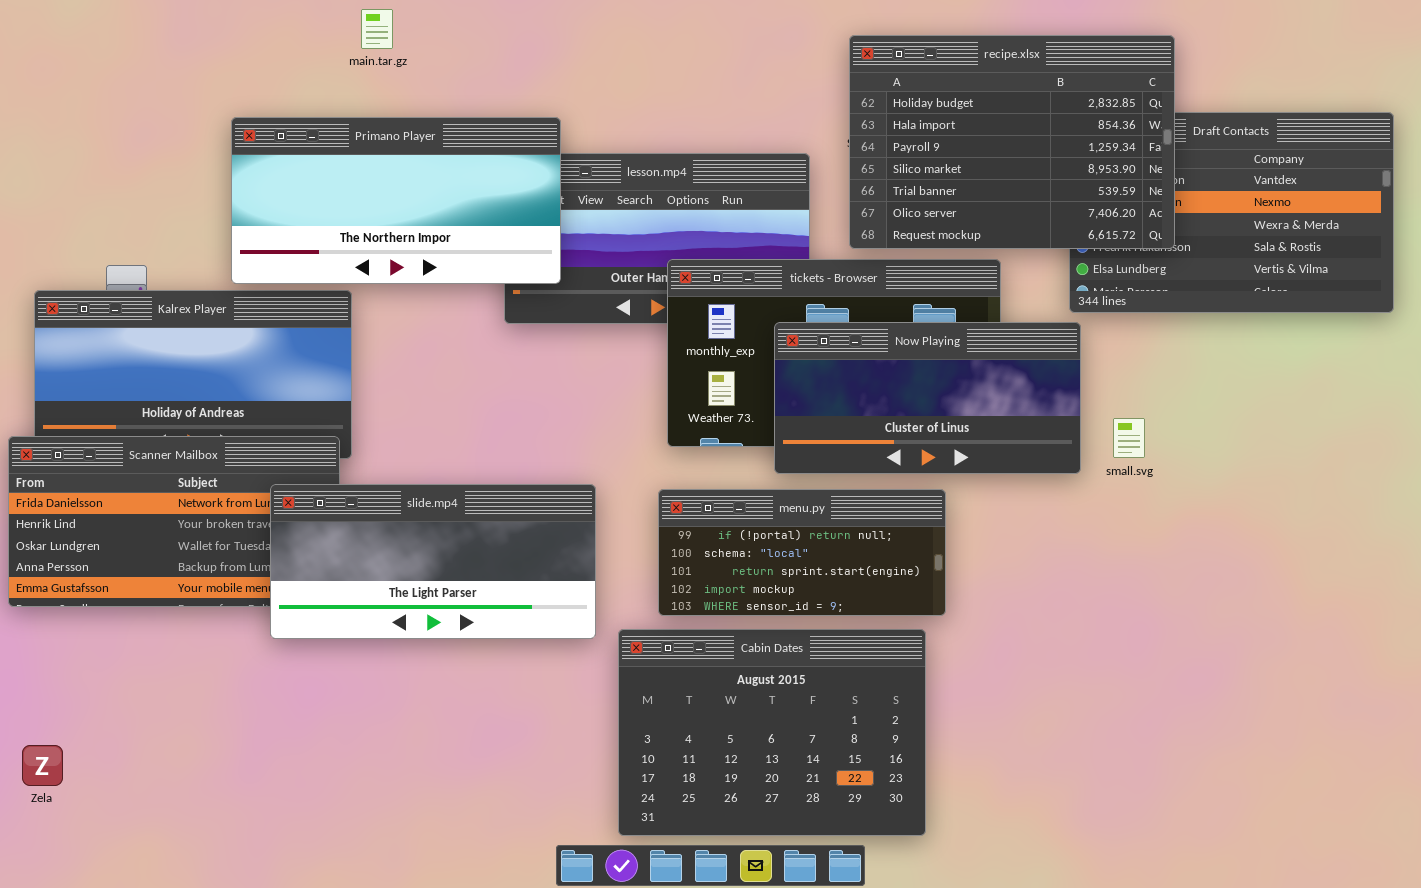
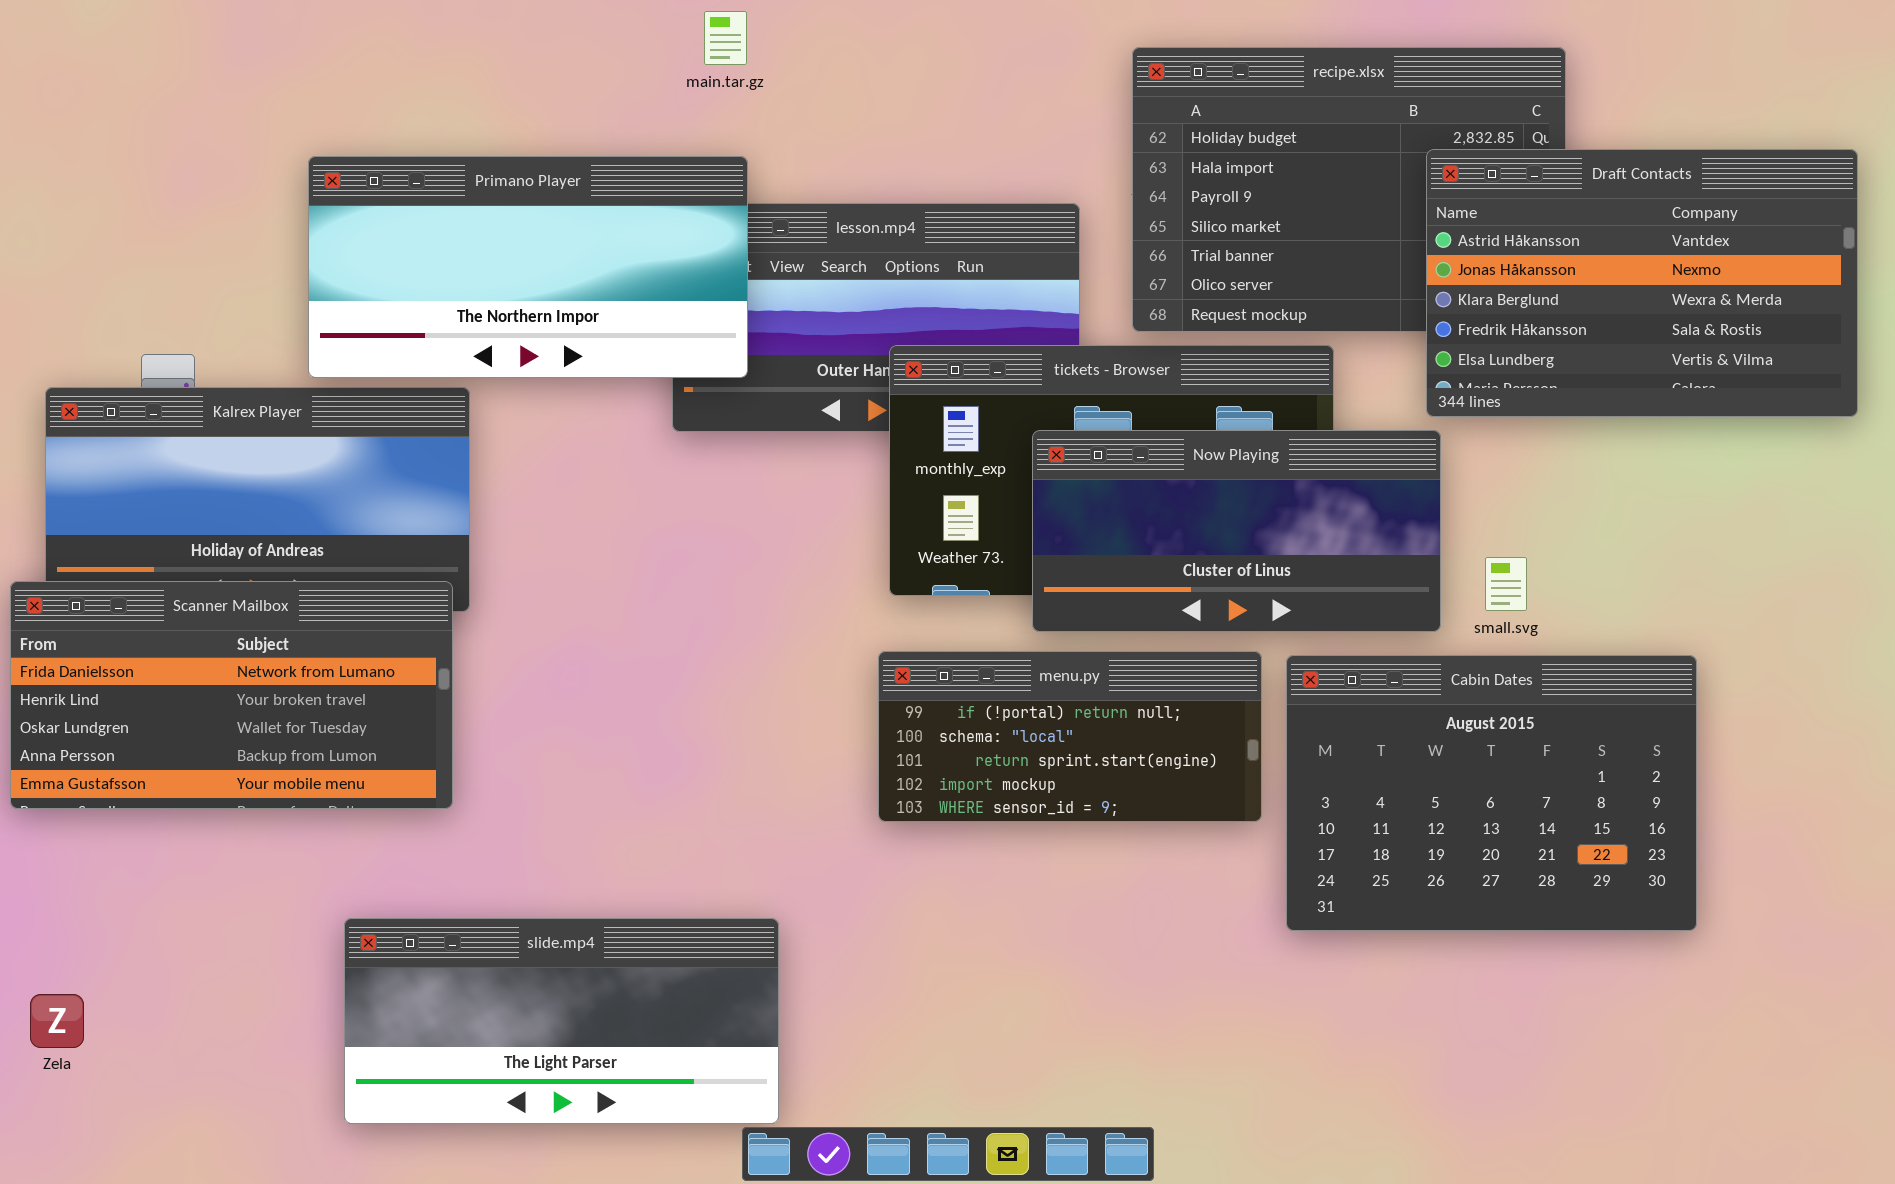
main.tar.gz: [361,9,393,49] -> [704,11,747,65], moved
Draft Contacts: [1069,112,1394,313] -> [1426,149,1858,417], raised
slide.mp4: [270,484,596,639] -> [344,918,779,1124], moved
Cabin Dates: [618,629,926,836] -> [1286,655,1697,931], moved

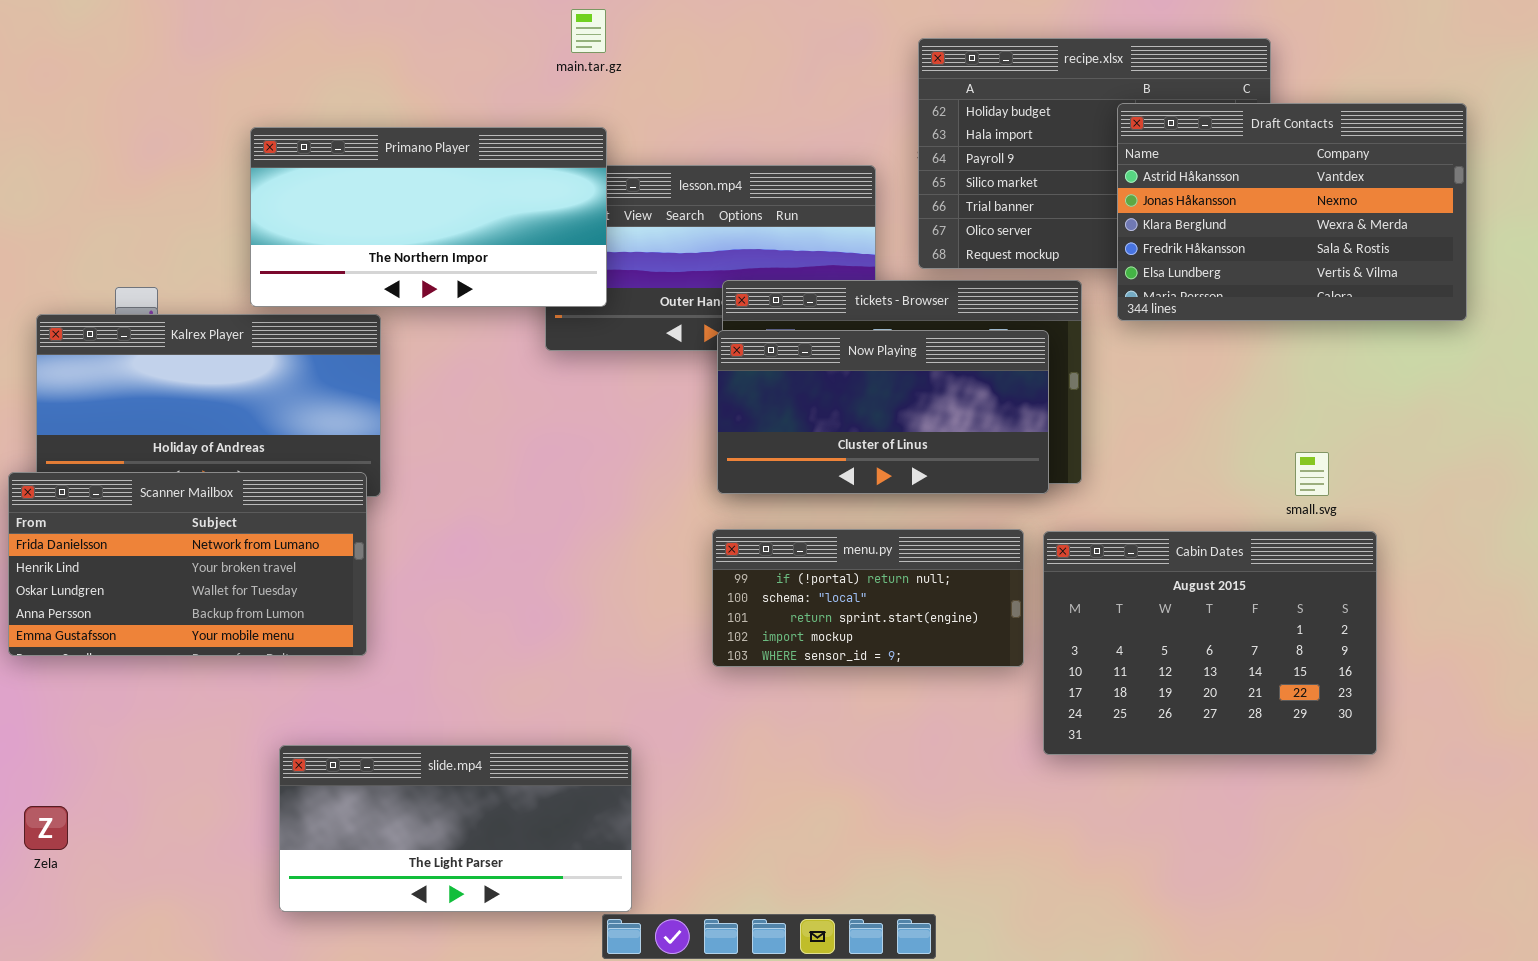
Draft Contacts: [1426,149,1858,417] -> [1117,103,1467,321], moved
Now Playing: [1032,430,1441,632] -> [717,330,1049,494], moved
small.svg: [1485,557,1527,611] -> [1295,452,1329,496], moved

